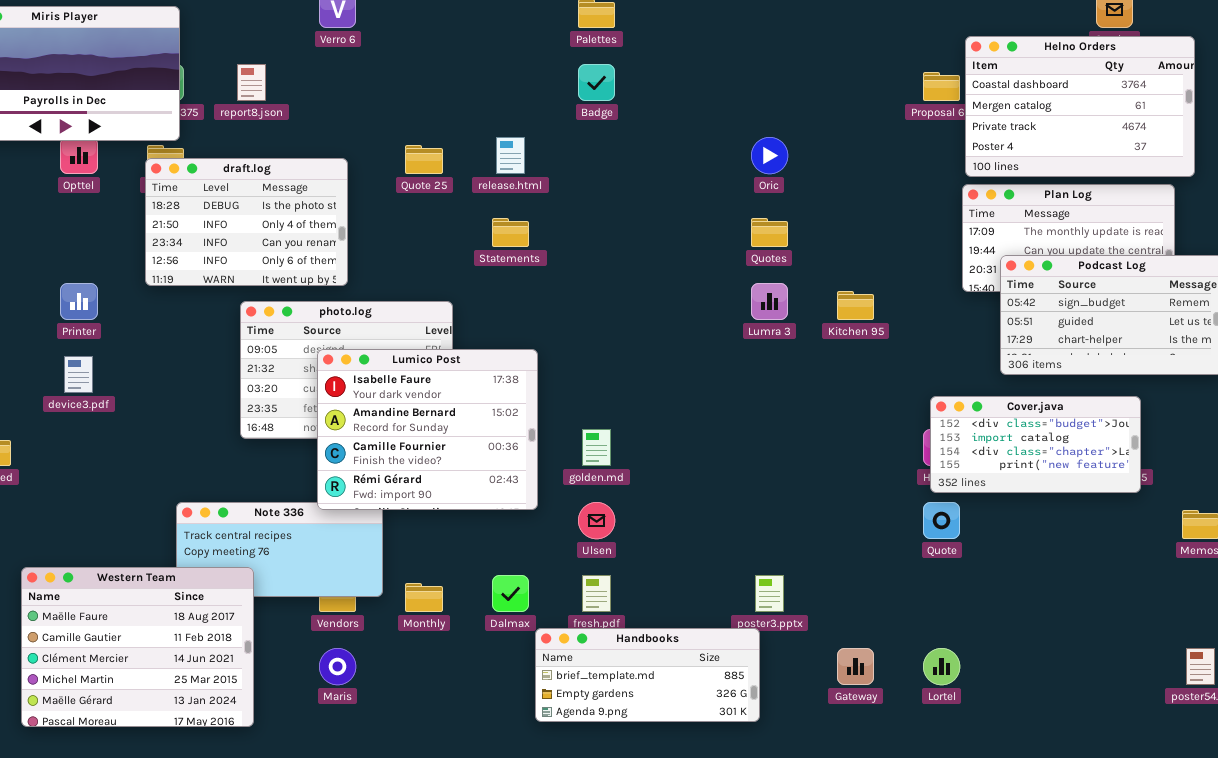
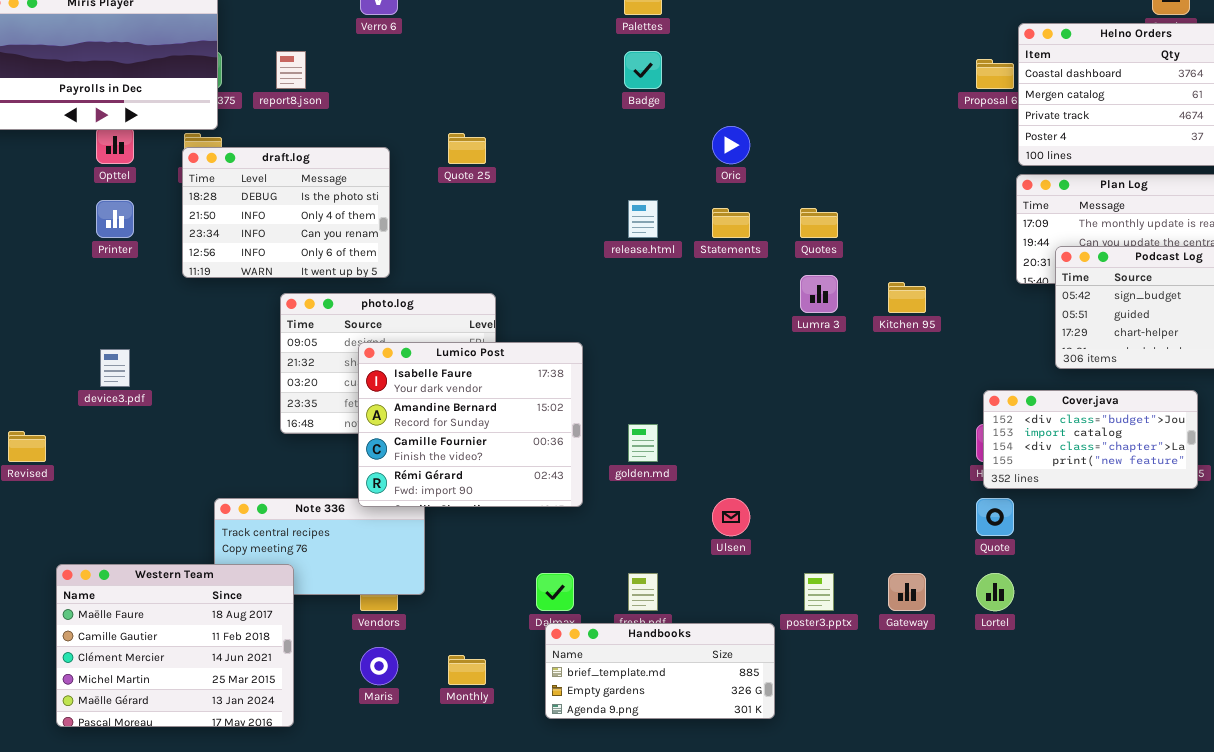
release.html: [496,137,525,174] -> [628,200,658,238], moved
Oric: [751,137,788,174] -> [712,126,750,164], moved
Statements: [492,218,529,247] -> [712,208,750,238], moved
Printer: [60,283,98,320] -> [96,200,134,238], moved
Ulsen: [578,502,615,539] -> [712,498,750,536], moved
Monthly: [405,583,443,612] -> [448,655,486,685], moved
Handbooks: [535,628,760,722] -> [545,623,775,719], moved
Gateway: [837,648,874,685] -> [888,573,926,611], moved
Lortel: [923,648,960,685] -> [976,573,1014,611], moved

